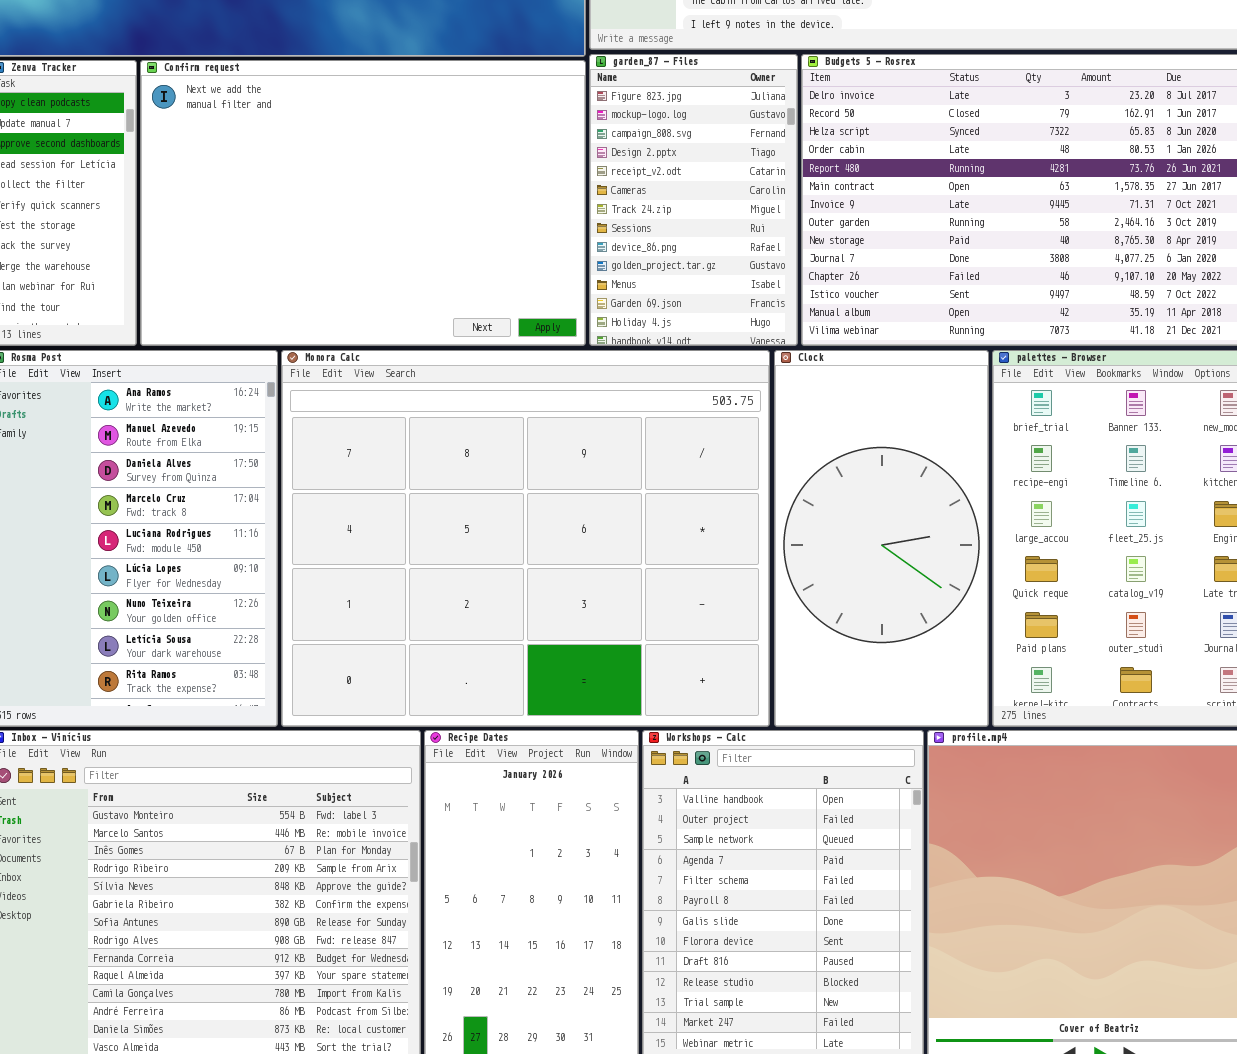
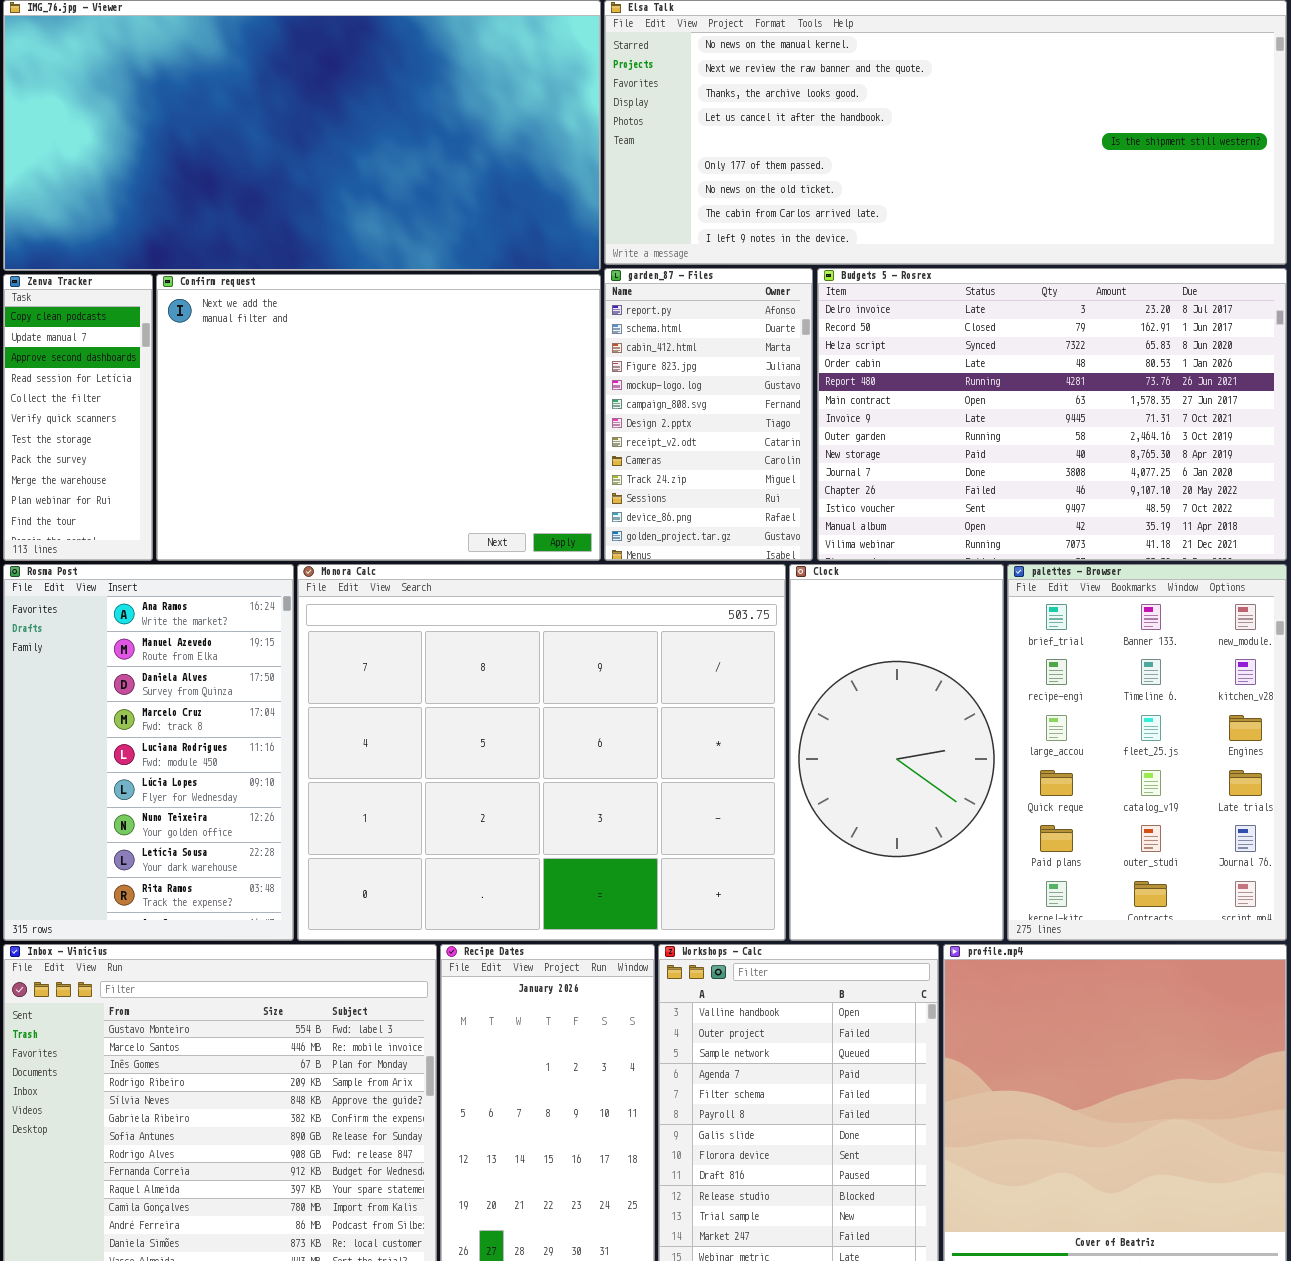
garden_87 - Files: [589,54,798,346] -> [604,268,813,561], scrolled up 3 rows

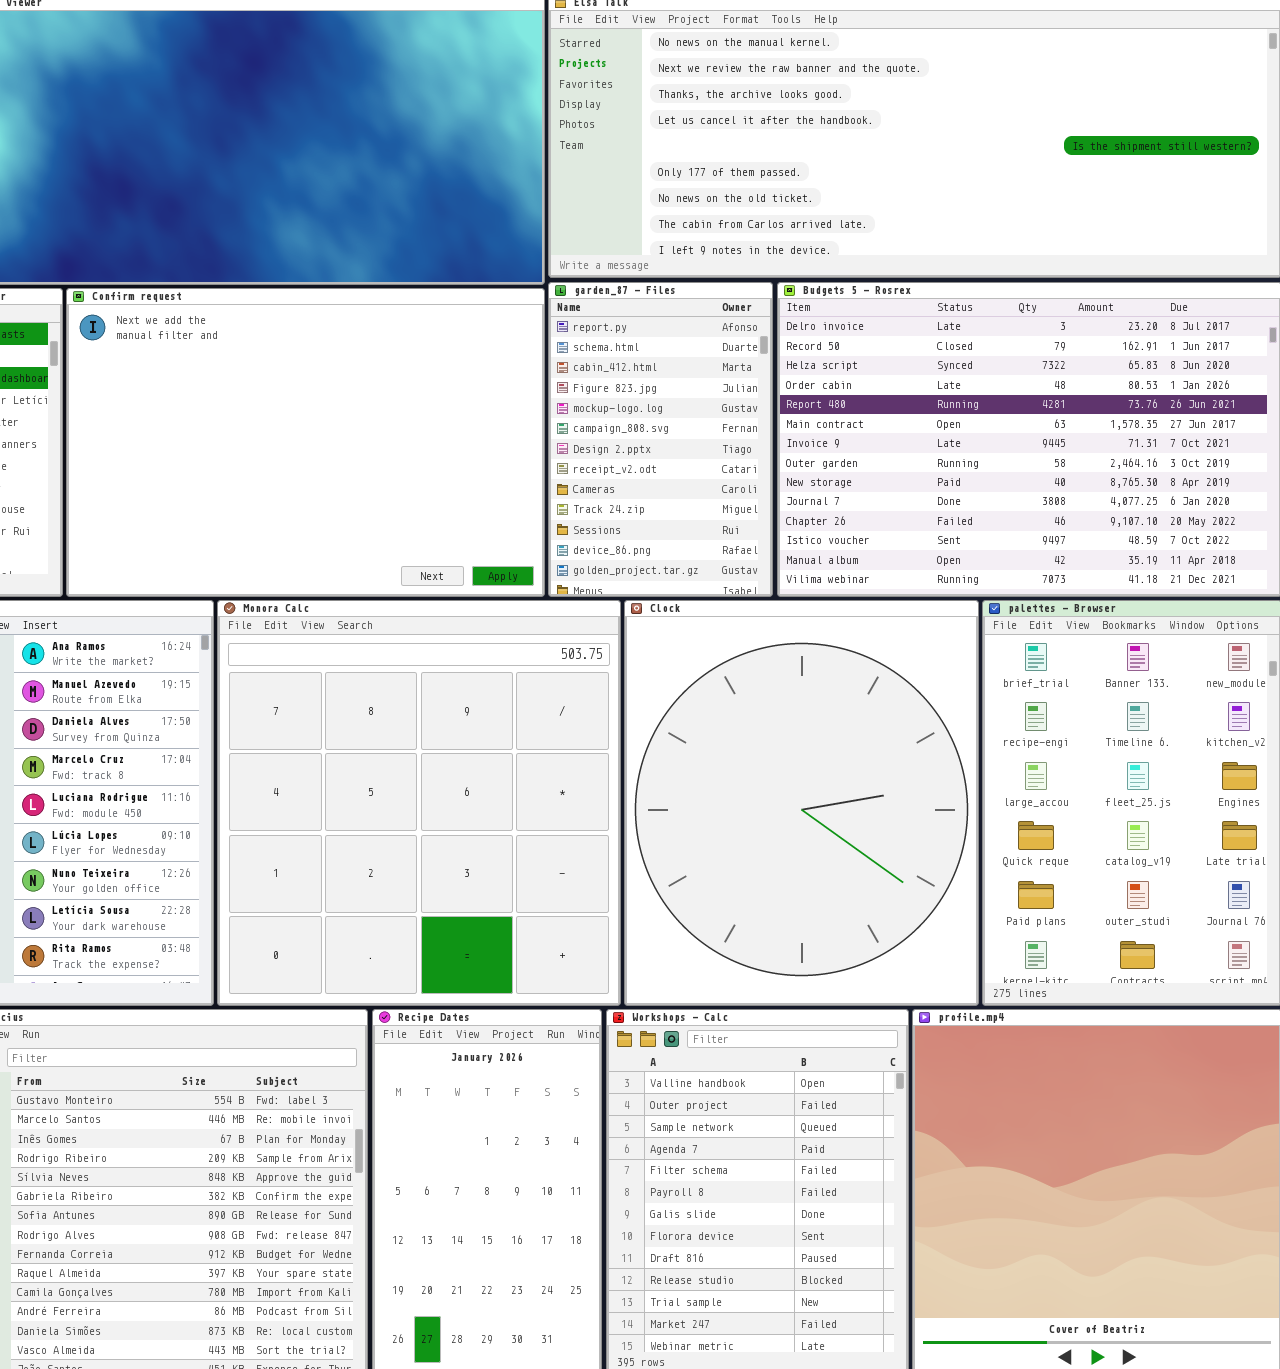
Monora Calc: [297,564,786,941] -> [217,600,621,1006], resized
Clock: [789,564,1004,941] -> [624,600,979,1006], resized

